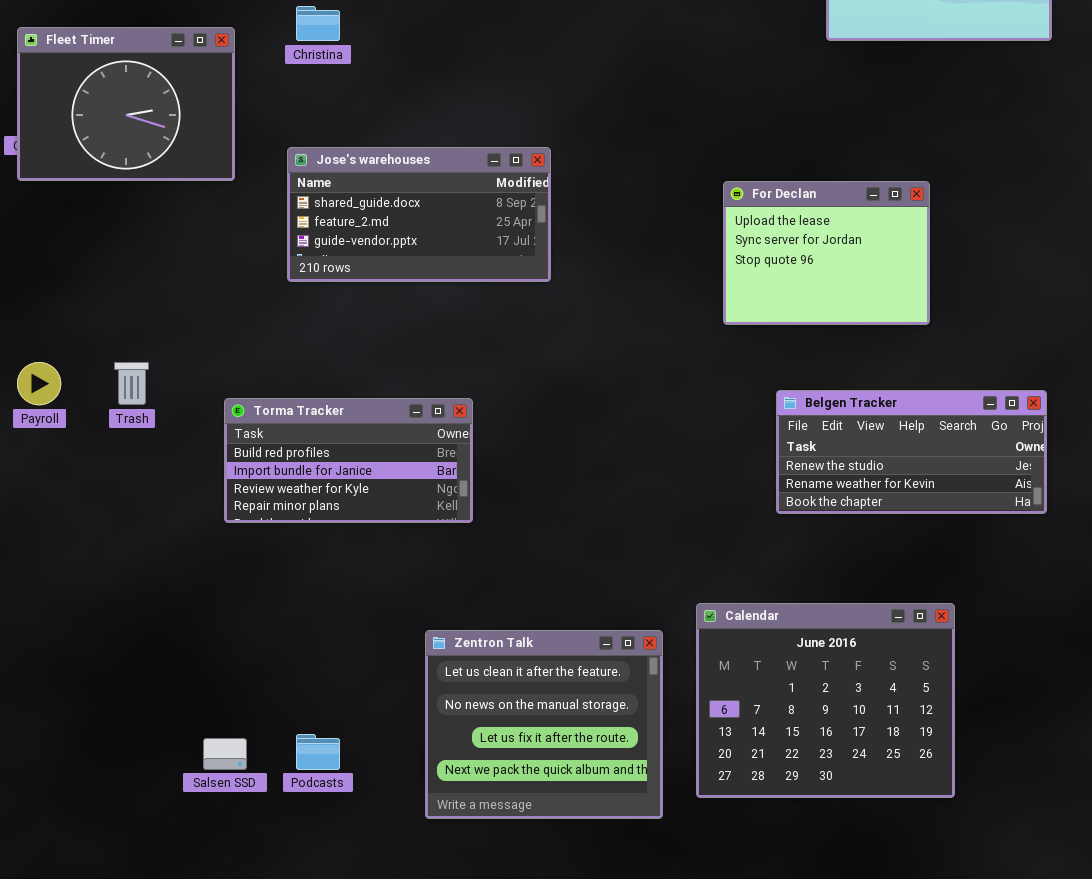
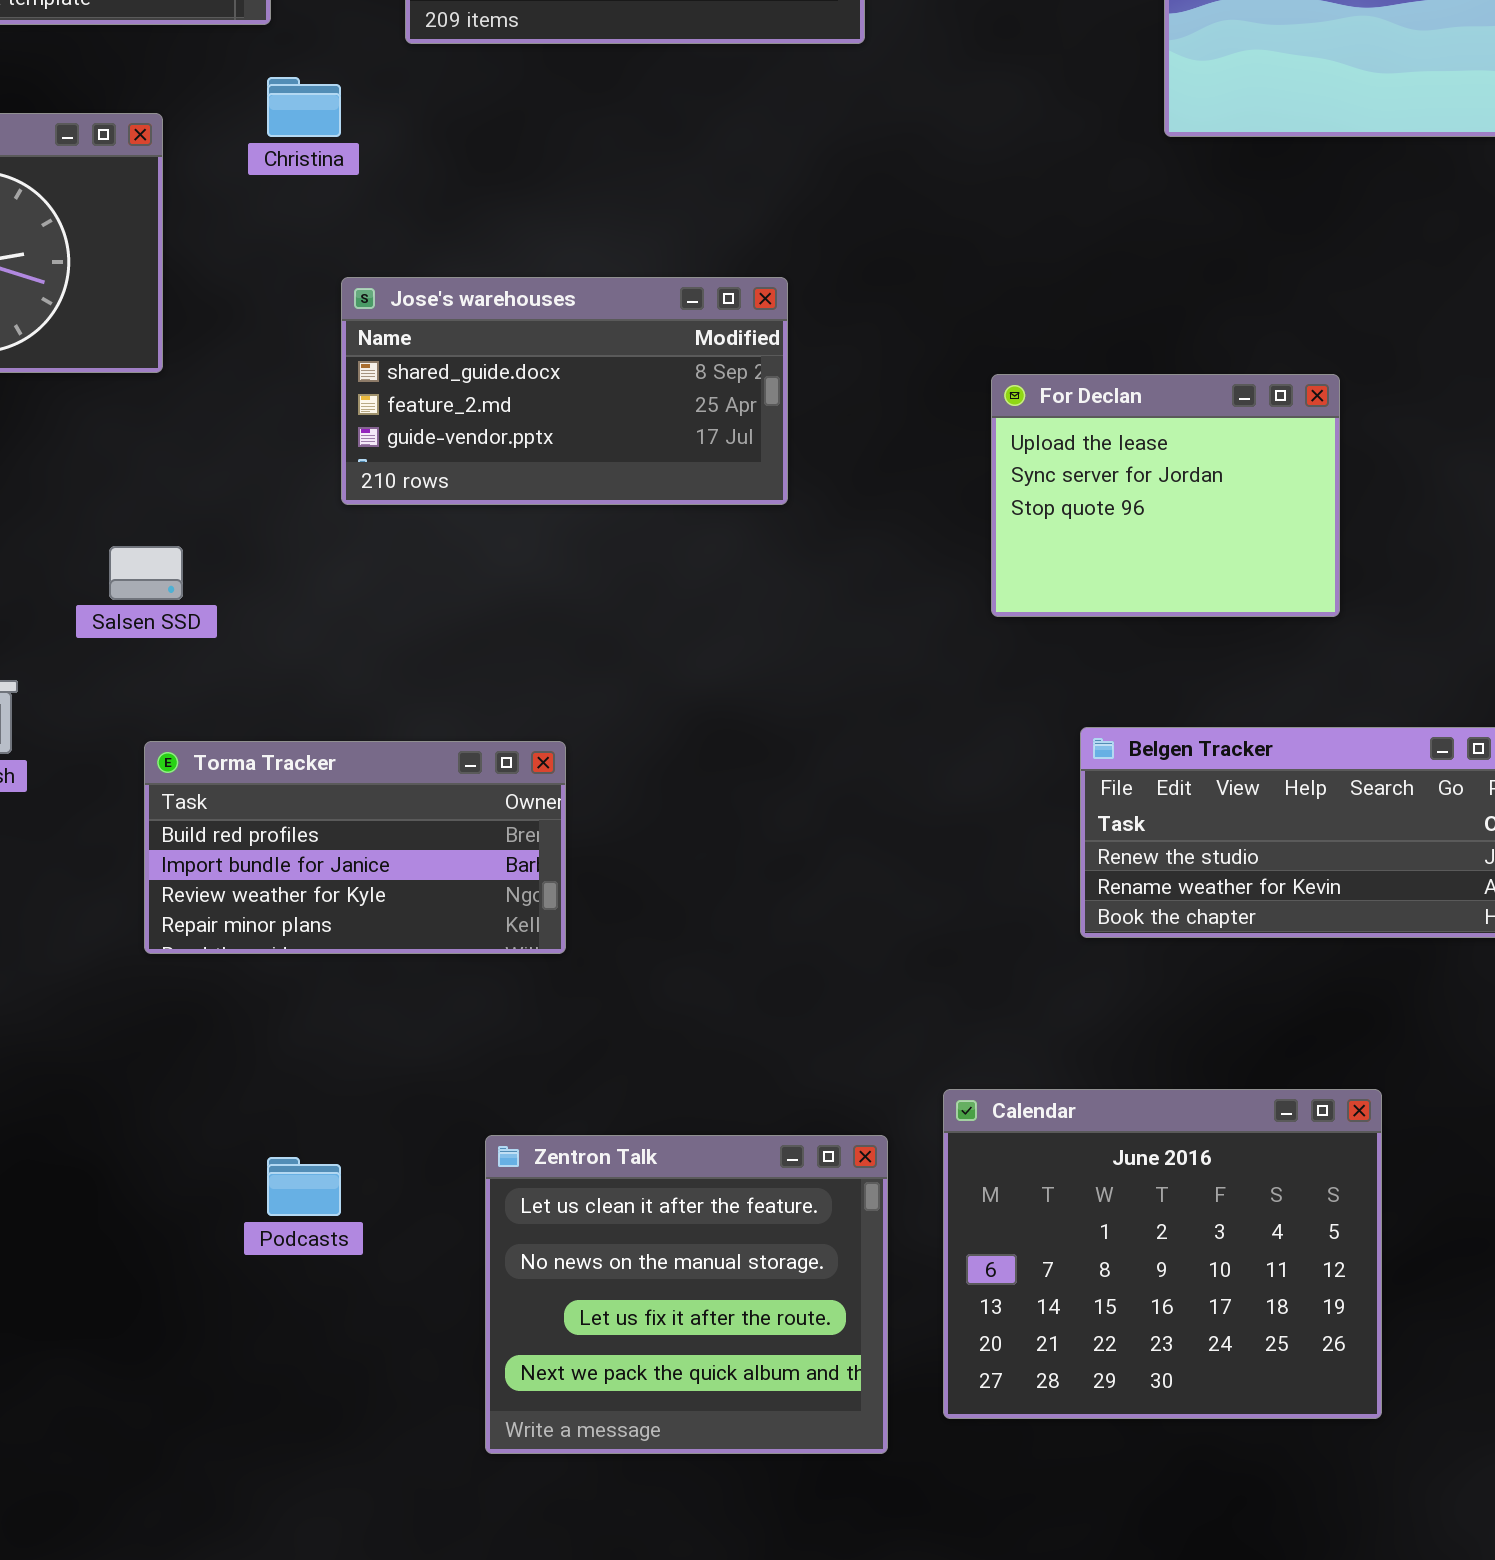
Jose's warehouses: [287,147,551,282] -> [341,277,788,505], moved
Podcasts: [296,734,340,770] -> [267,1157,341,1216], moved
Salsen SSD: [203,738,247,770] -> [109,546,183,600], moved

